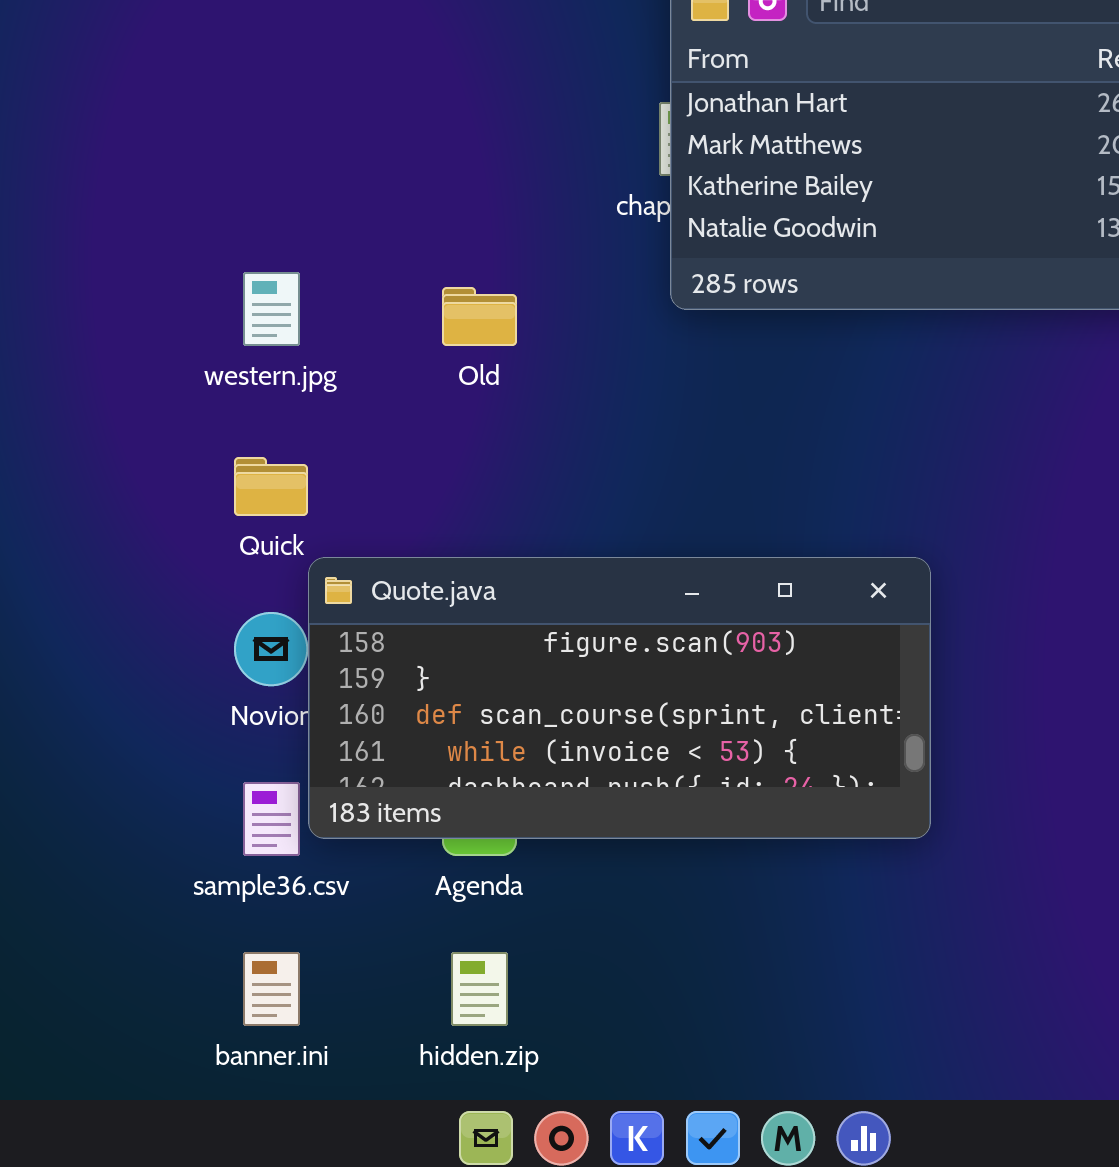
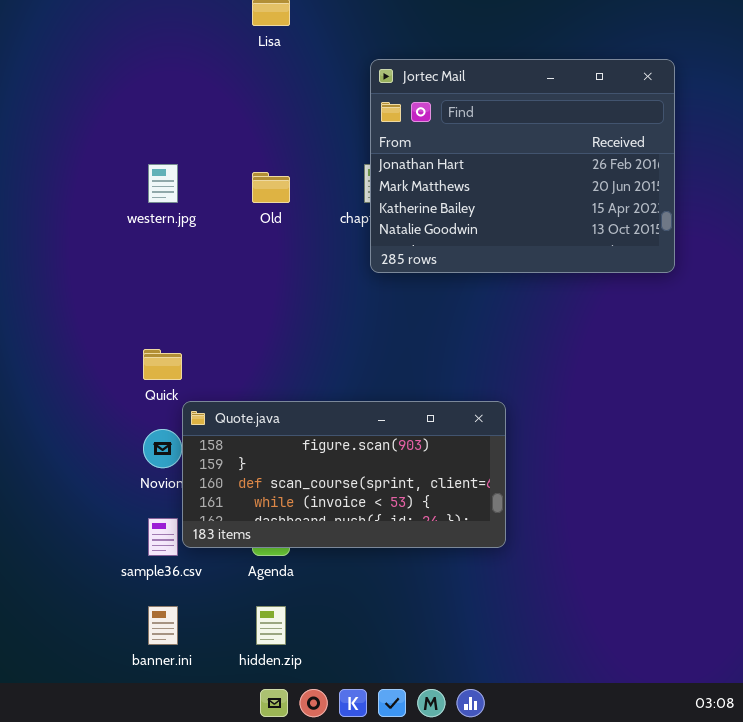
western.jpg: [243,272,300,346] -> [148,164,178,203], moved
Old: [442,287,517,346] -> [252,172,290,203], moved

